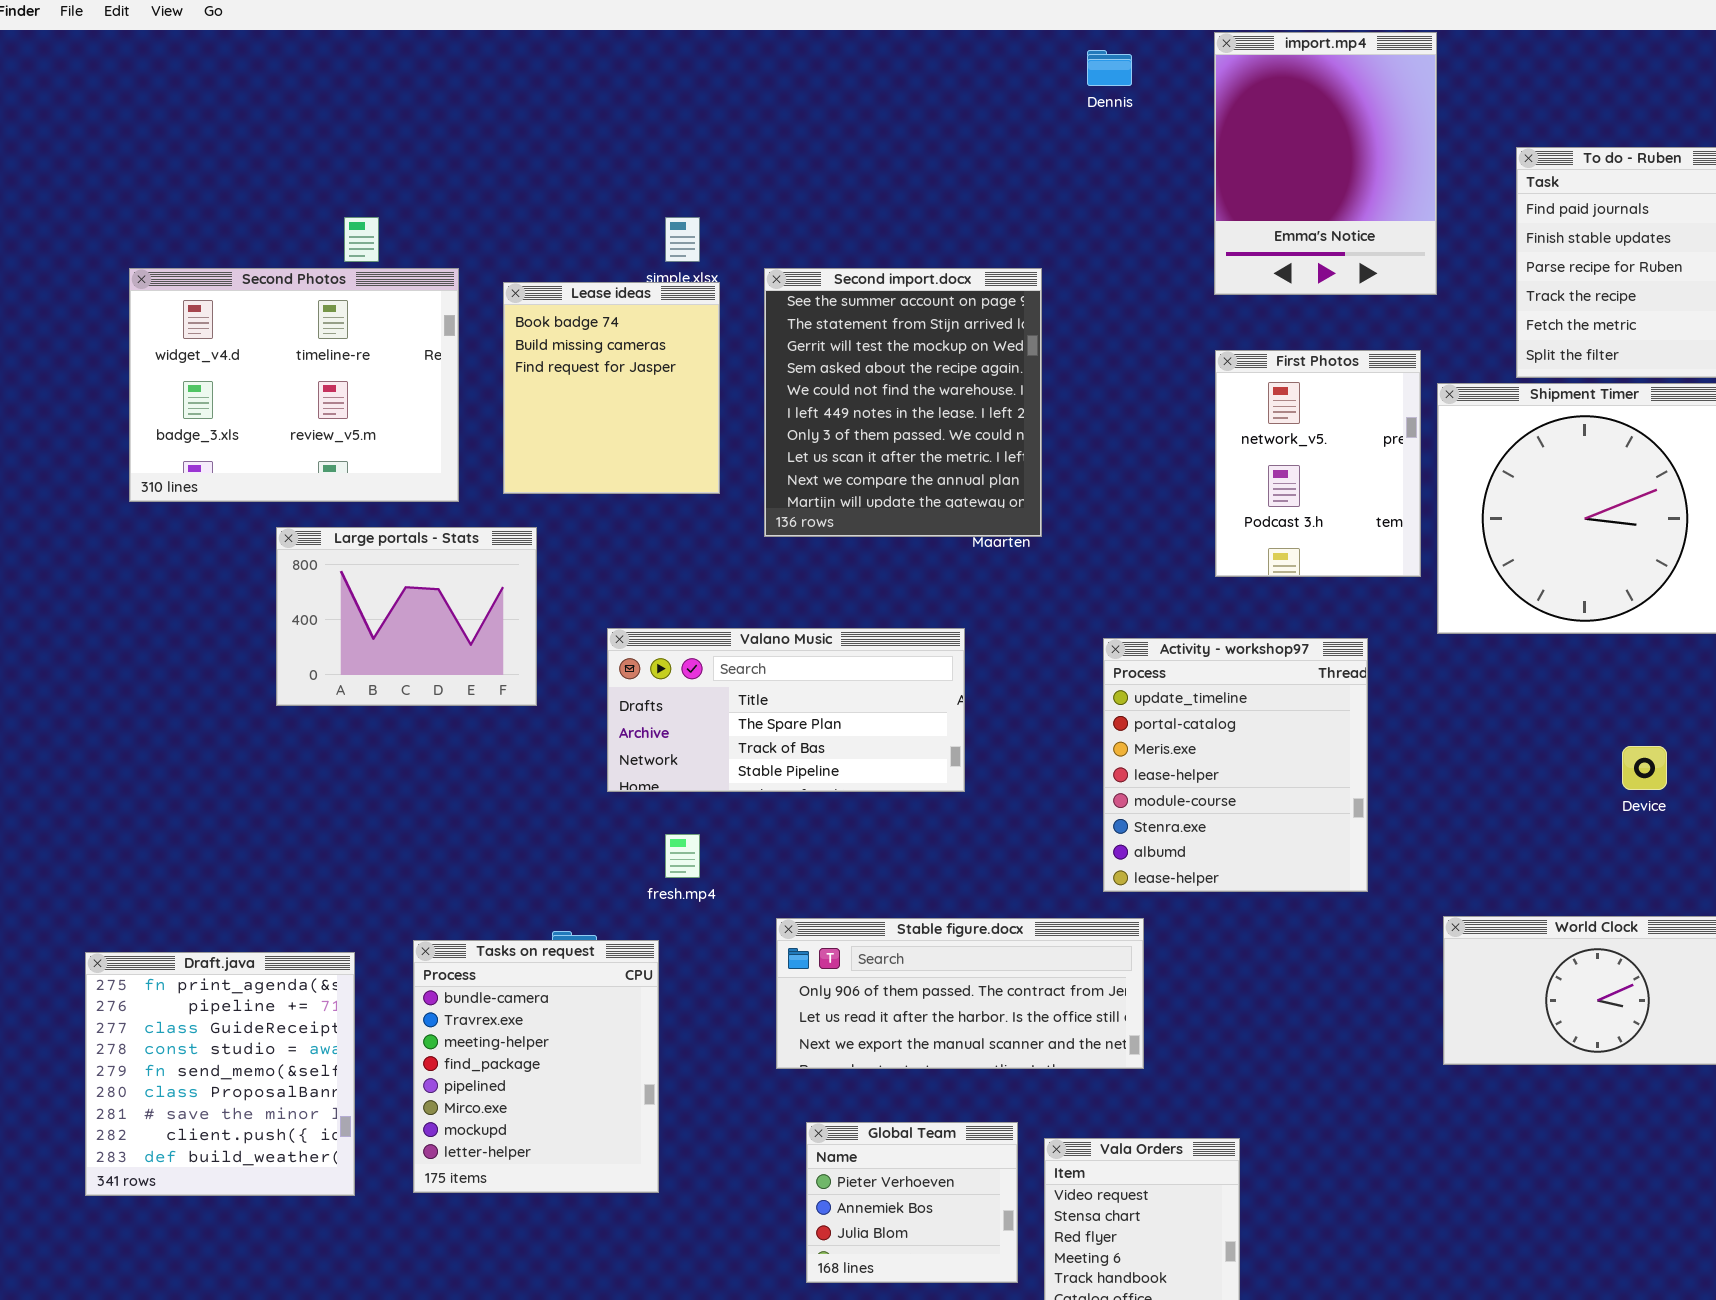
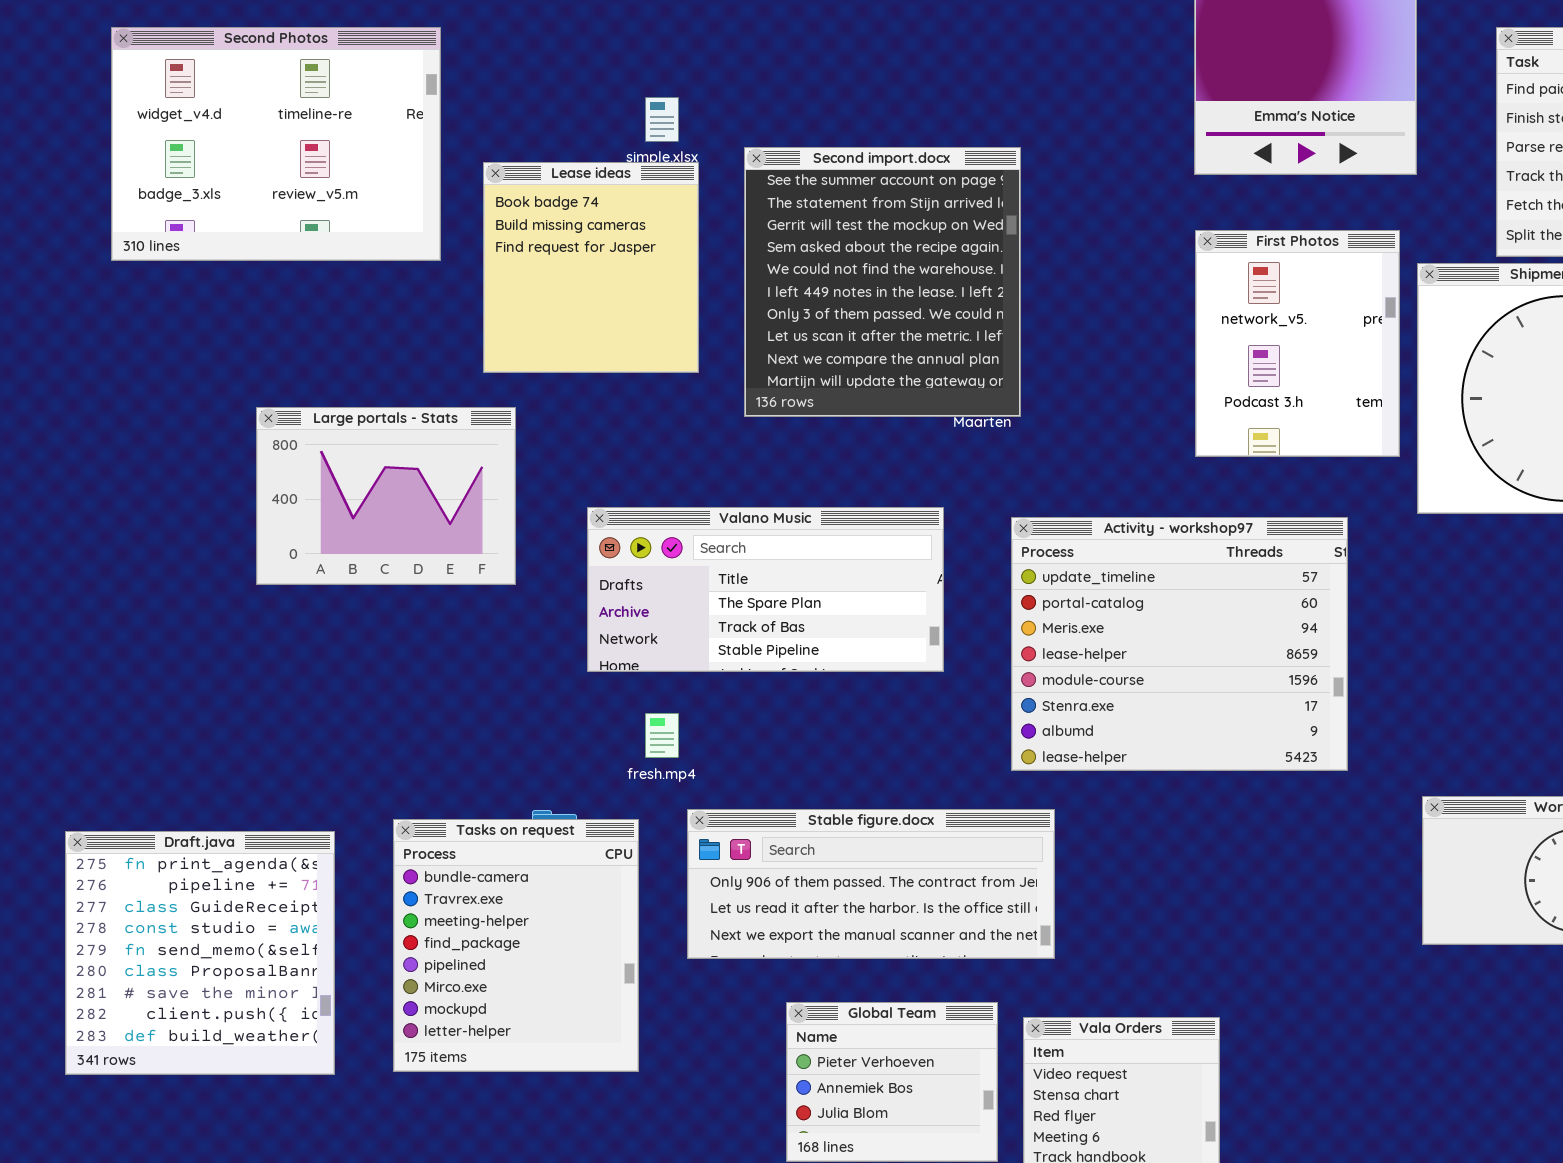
Second Photos: [129,268,459,502] -> [111,27,441,261], moved
Activity - workshop97: [1103,638,1368,892] -> [1011,517,1348,771], resized
Stable figure.docx: [776,918,1144,1069] -> [687,809,1055,959], moved

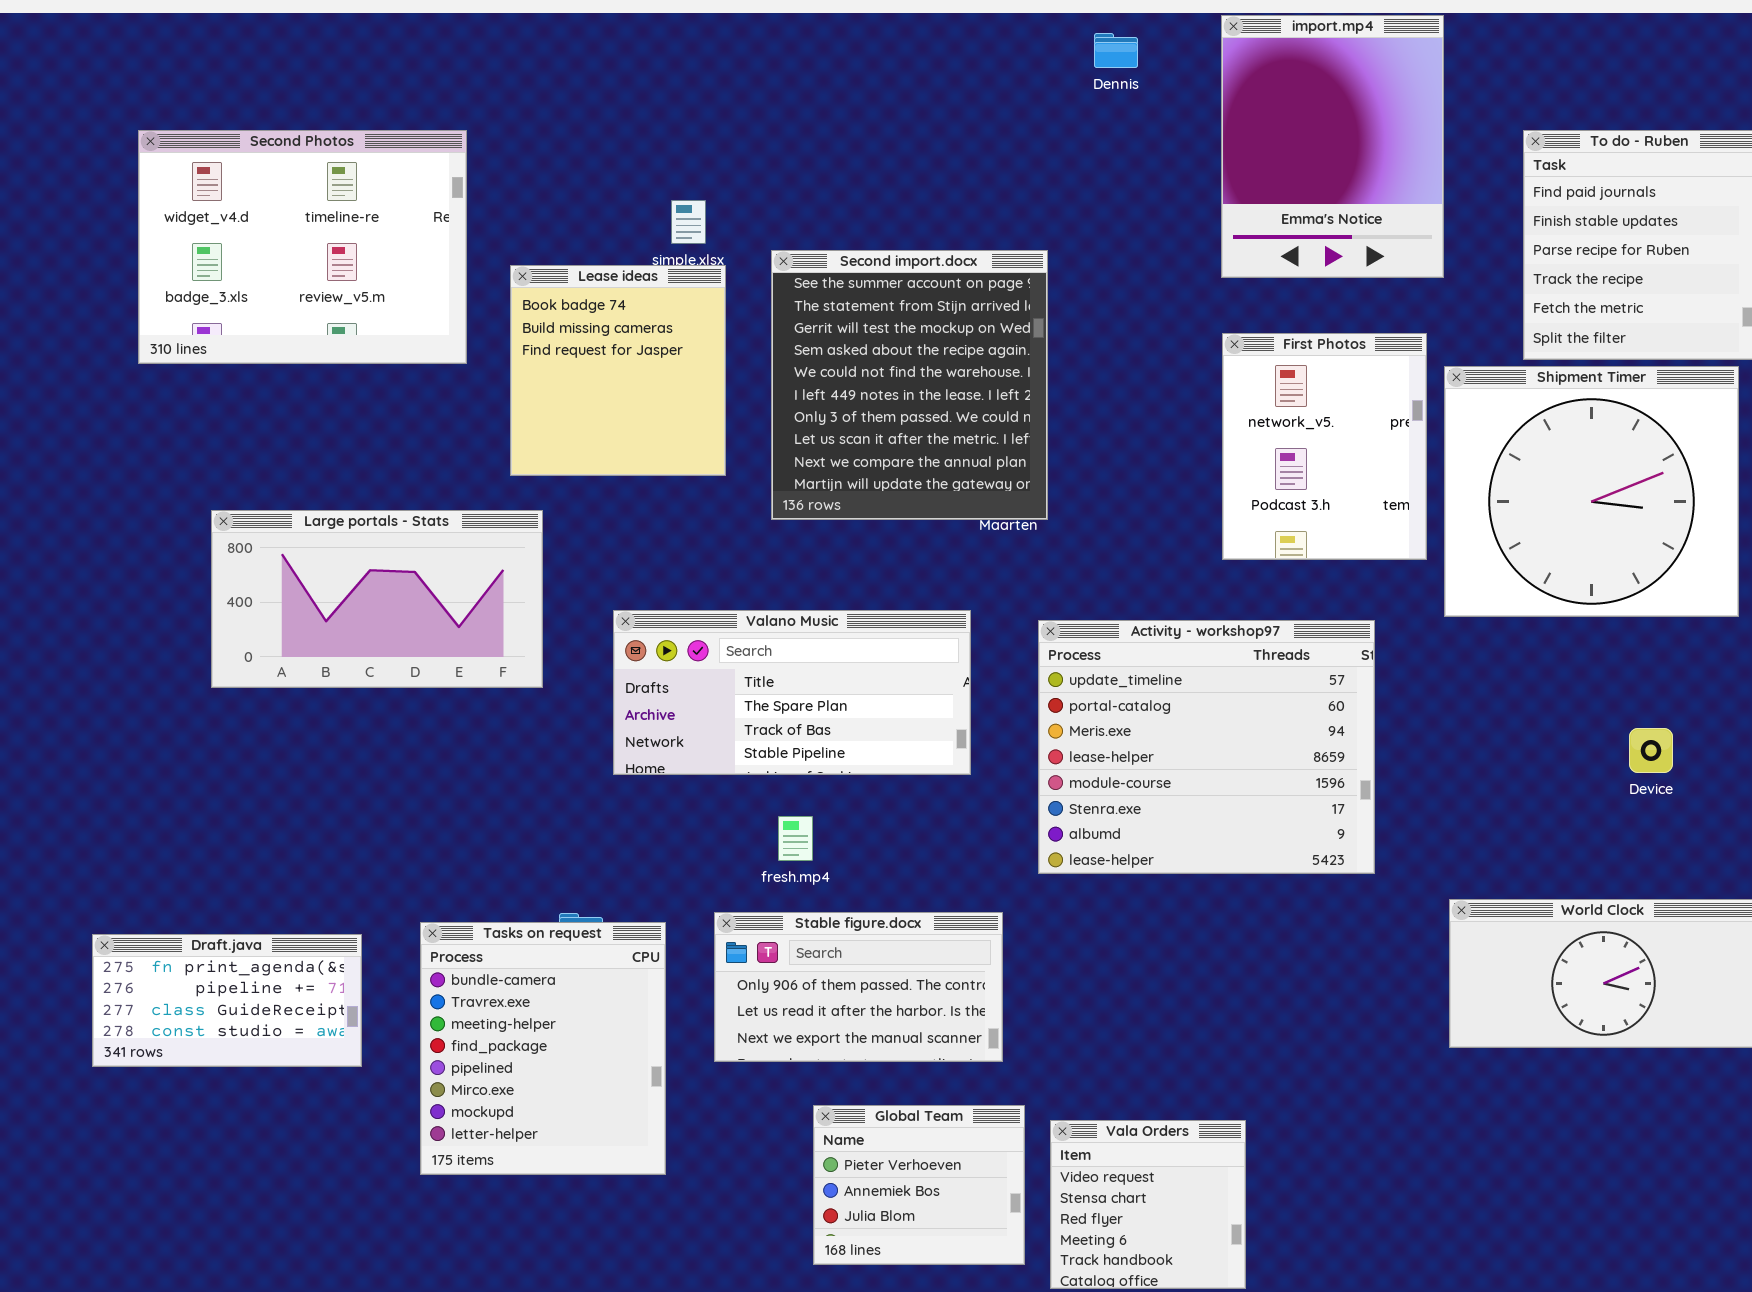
Large portals - Stats: [256,407,516,585] -> [211,510,543,688], resized
fresh.mp4: [645,713,679,758] -> [778,816,813,861], moved
Stable figure.docx: [687,809,1055,959] -> [714,912,1003,1062], resized
Draft.java: [65,831,335,1075] -> [92,934,362,1067], resized

